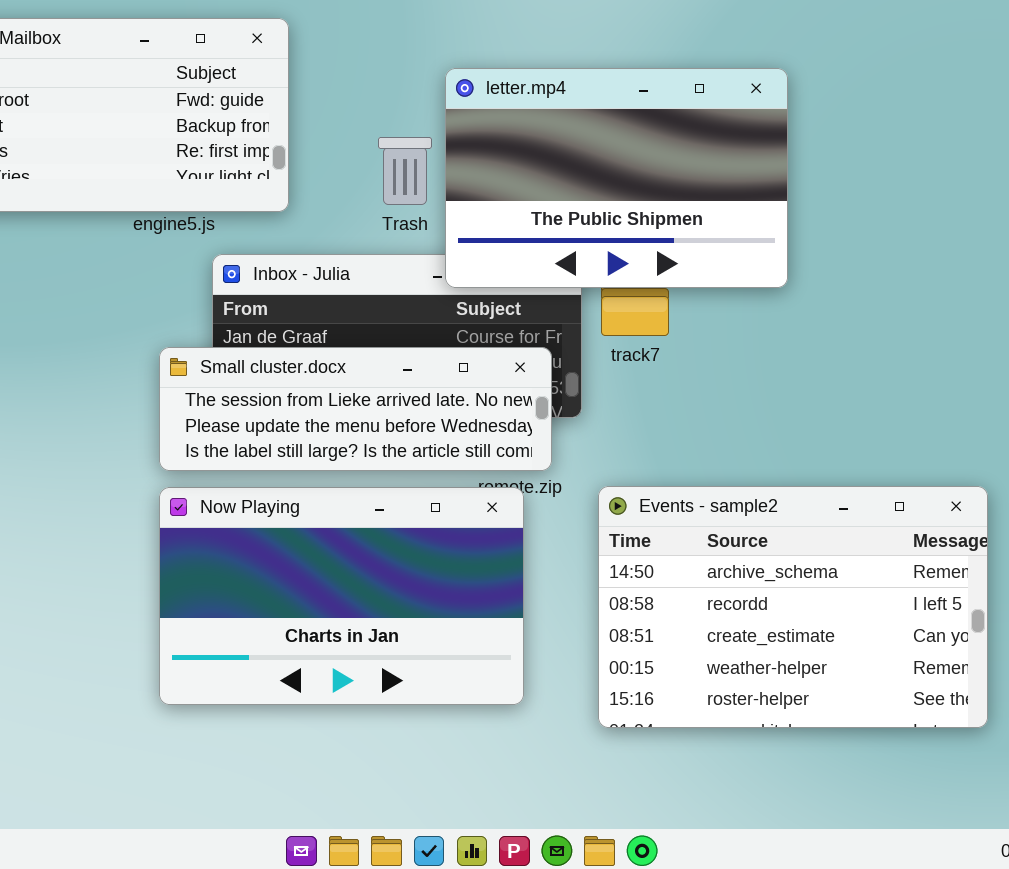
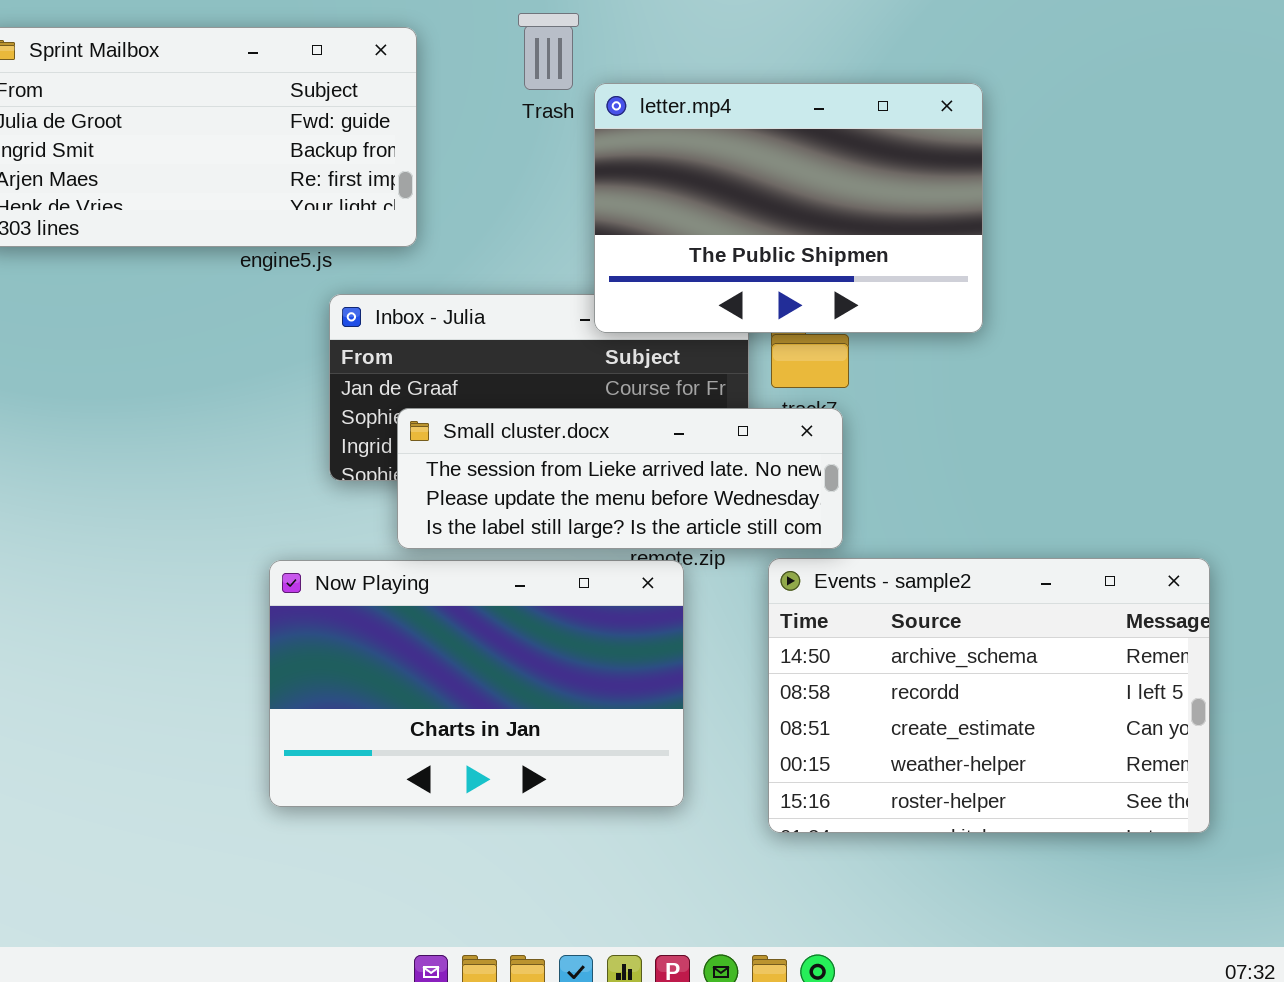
Trash: [378,137,432,205] -> [518,13,579,90], moved
Small cluster.docx: [159,347,552,471] -> [397,408,843,549], moved

